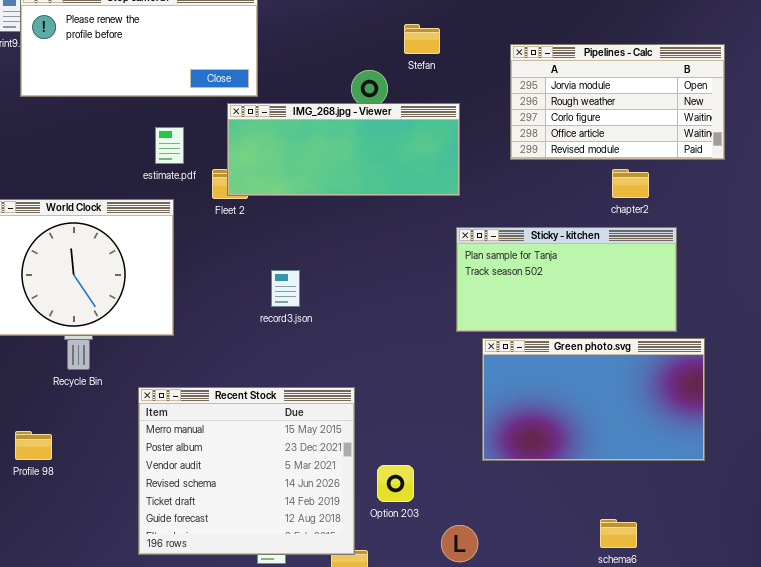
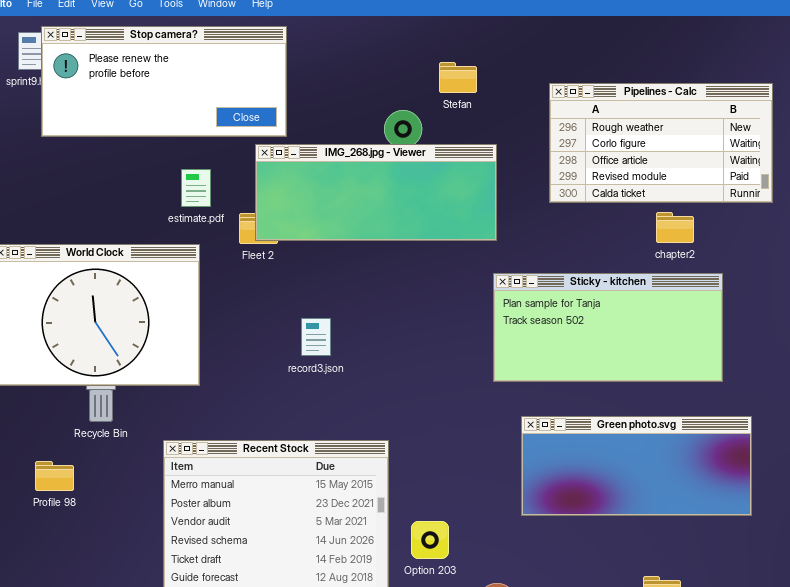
Pipelines - Calc: [510,44,725,160] -> [549,83,773,203], scrolled down 1 row
Green photo.svg: [482,338,705,461] -> [521,416,752,516], resized
Profile 98: [15,431,52,460] -> [35,461,74,491], moved

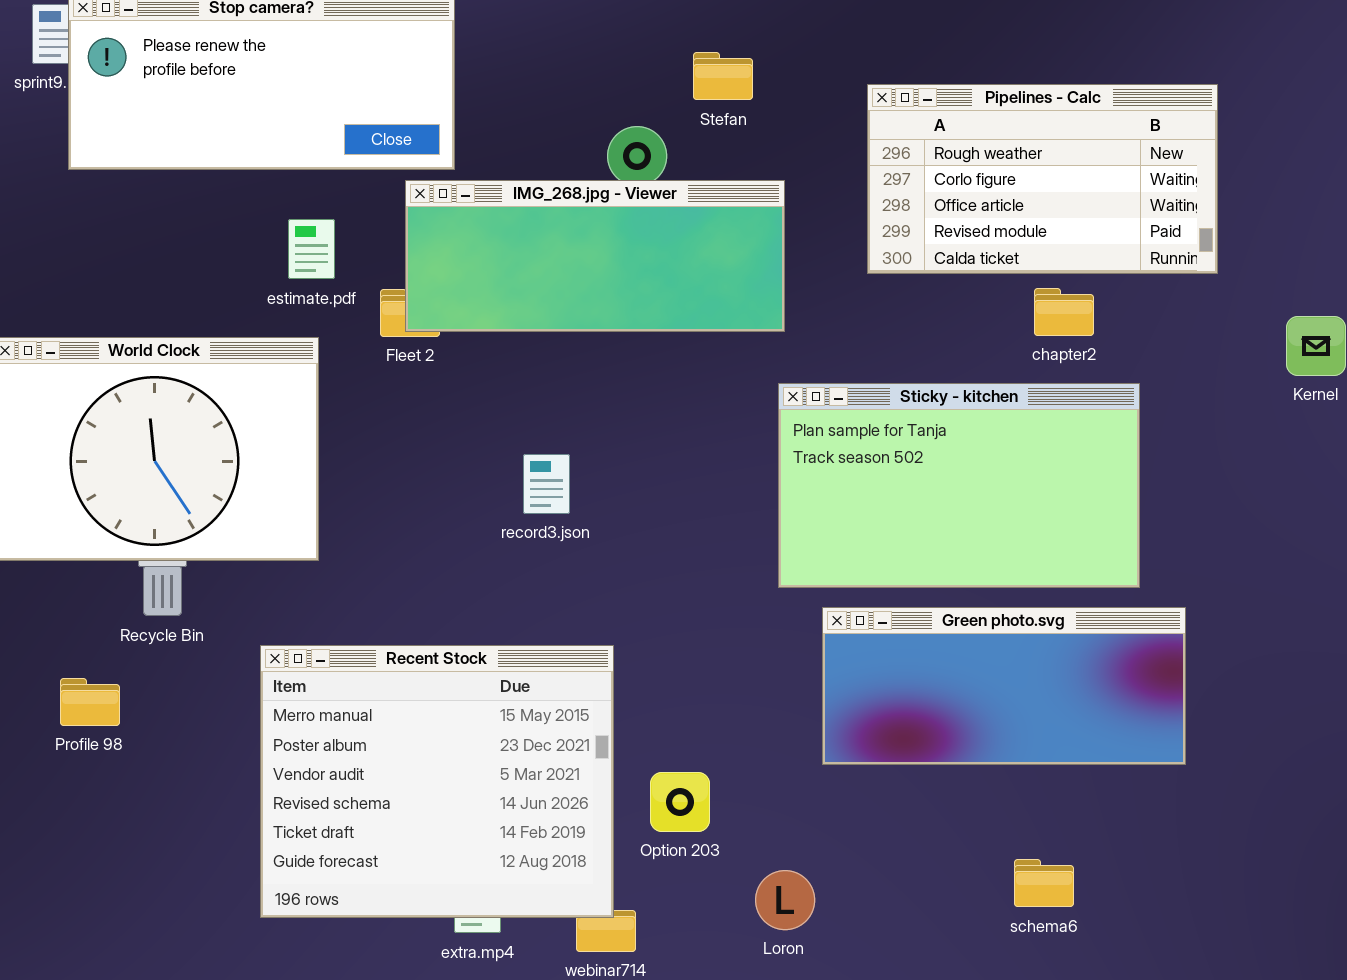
Sticky - kitchen: [493,273,723,382] -> [778,383,1140,588], resized
record3.json: [301,318,331,356] -> [523,454,570,514], moved

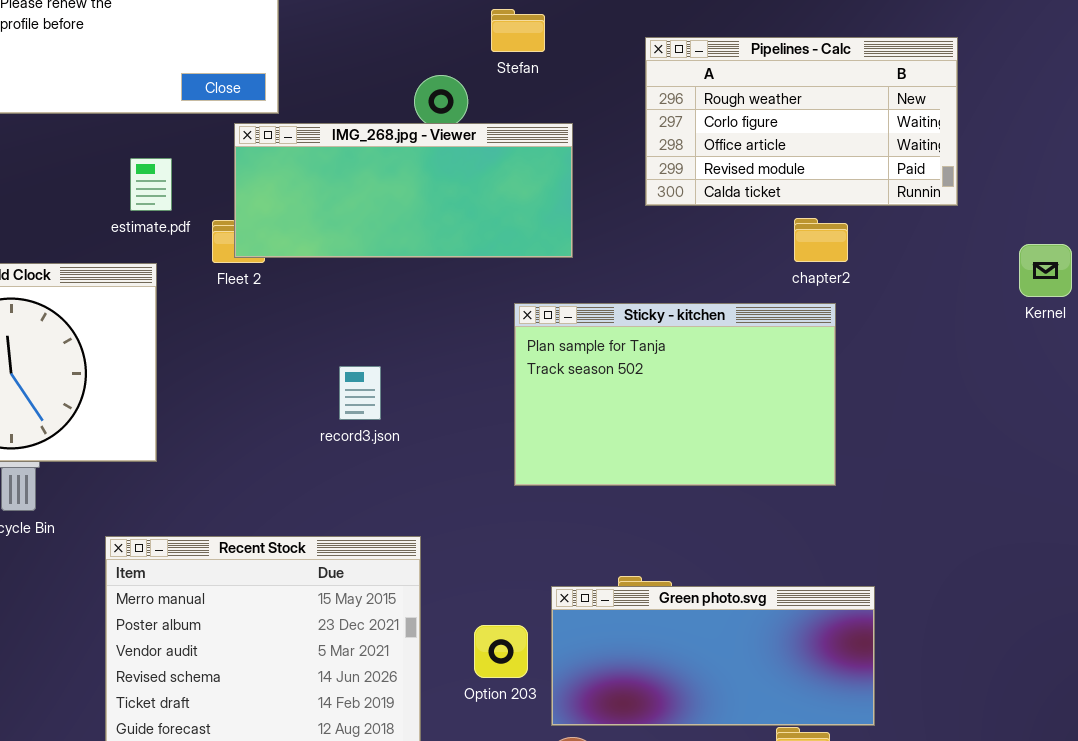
Sticky - kitchen: [778,383,1140,588] -> [514,303,836,486], moved
Green photo.svg: [822,607,1186,765] -> [551,586,875,726], moved
Option 203: [650,772,710,832] -> [474,625,528,678], moved

